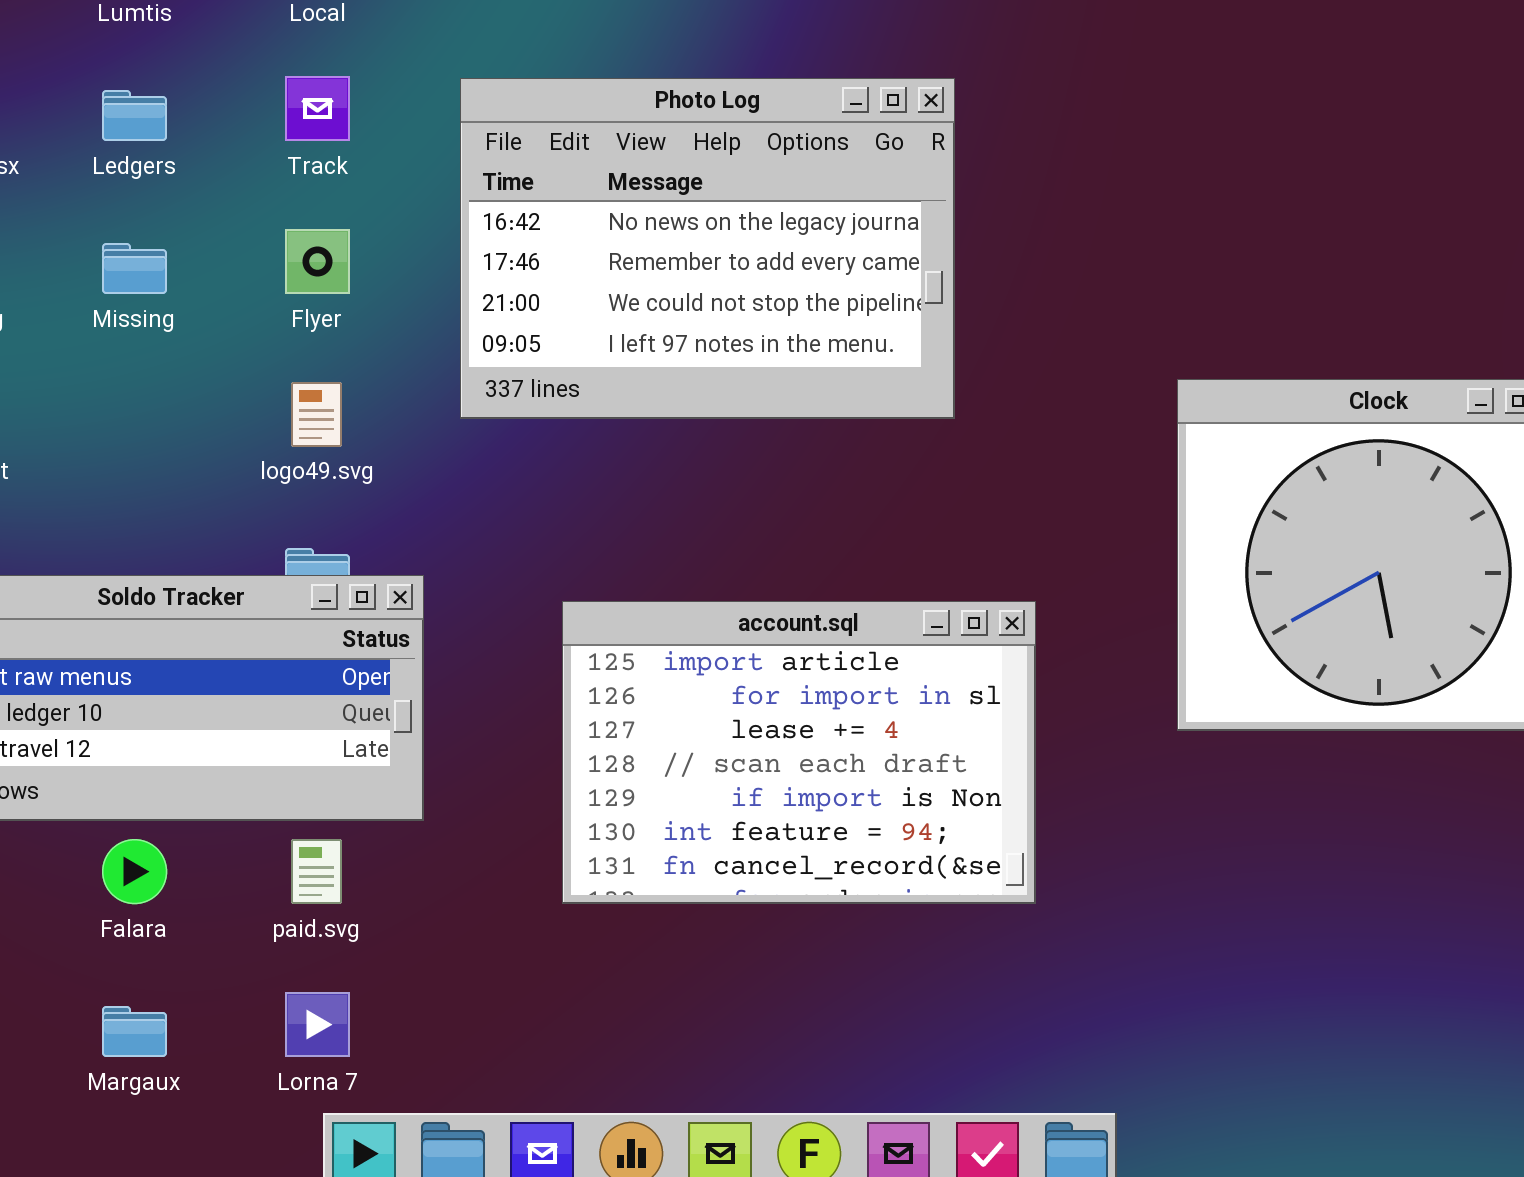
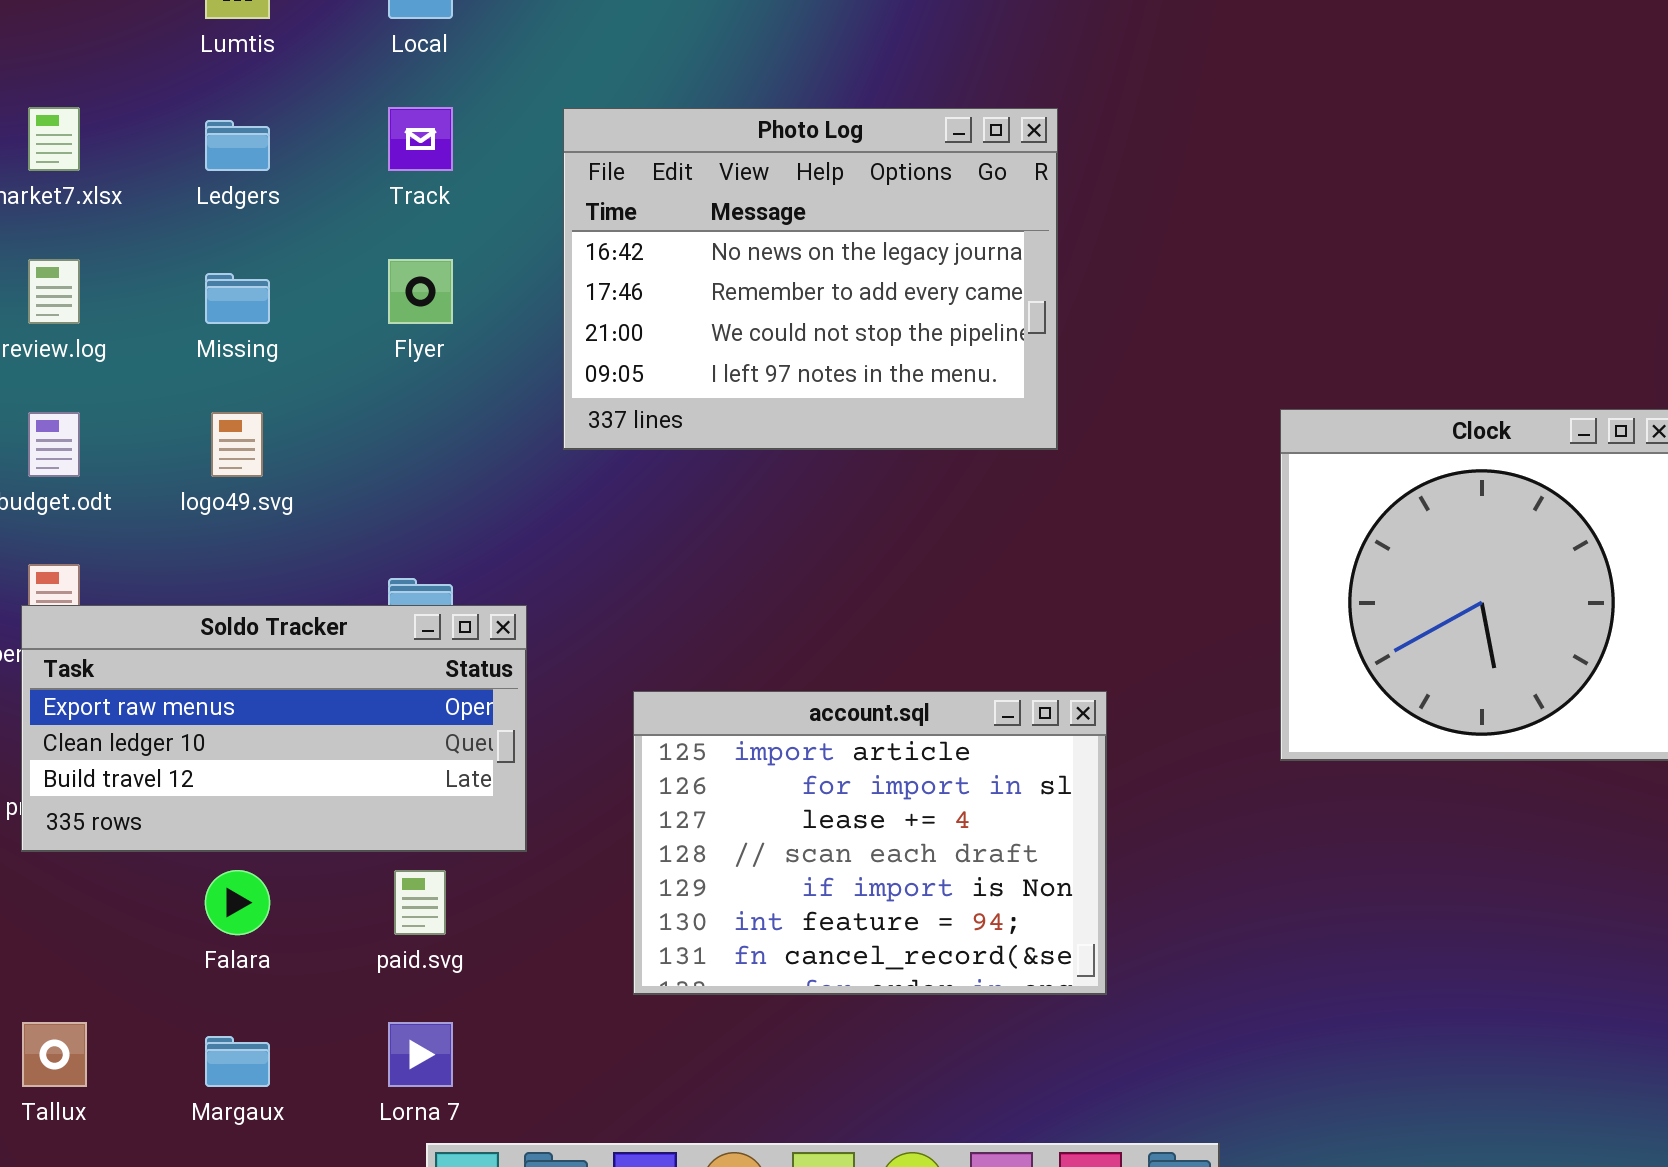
logo49.svg: [291,382,342,447] -> [211,412,263,477], moved
account.sql: [562,601,1036,904] -> [633,691,1107,995], moved

